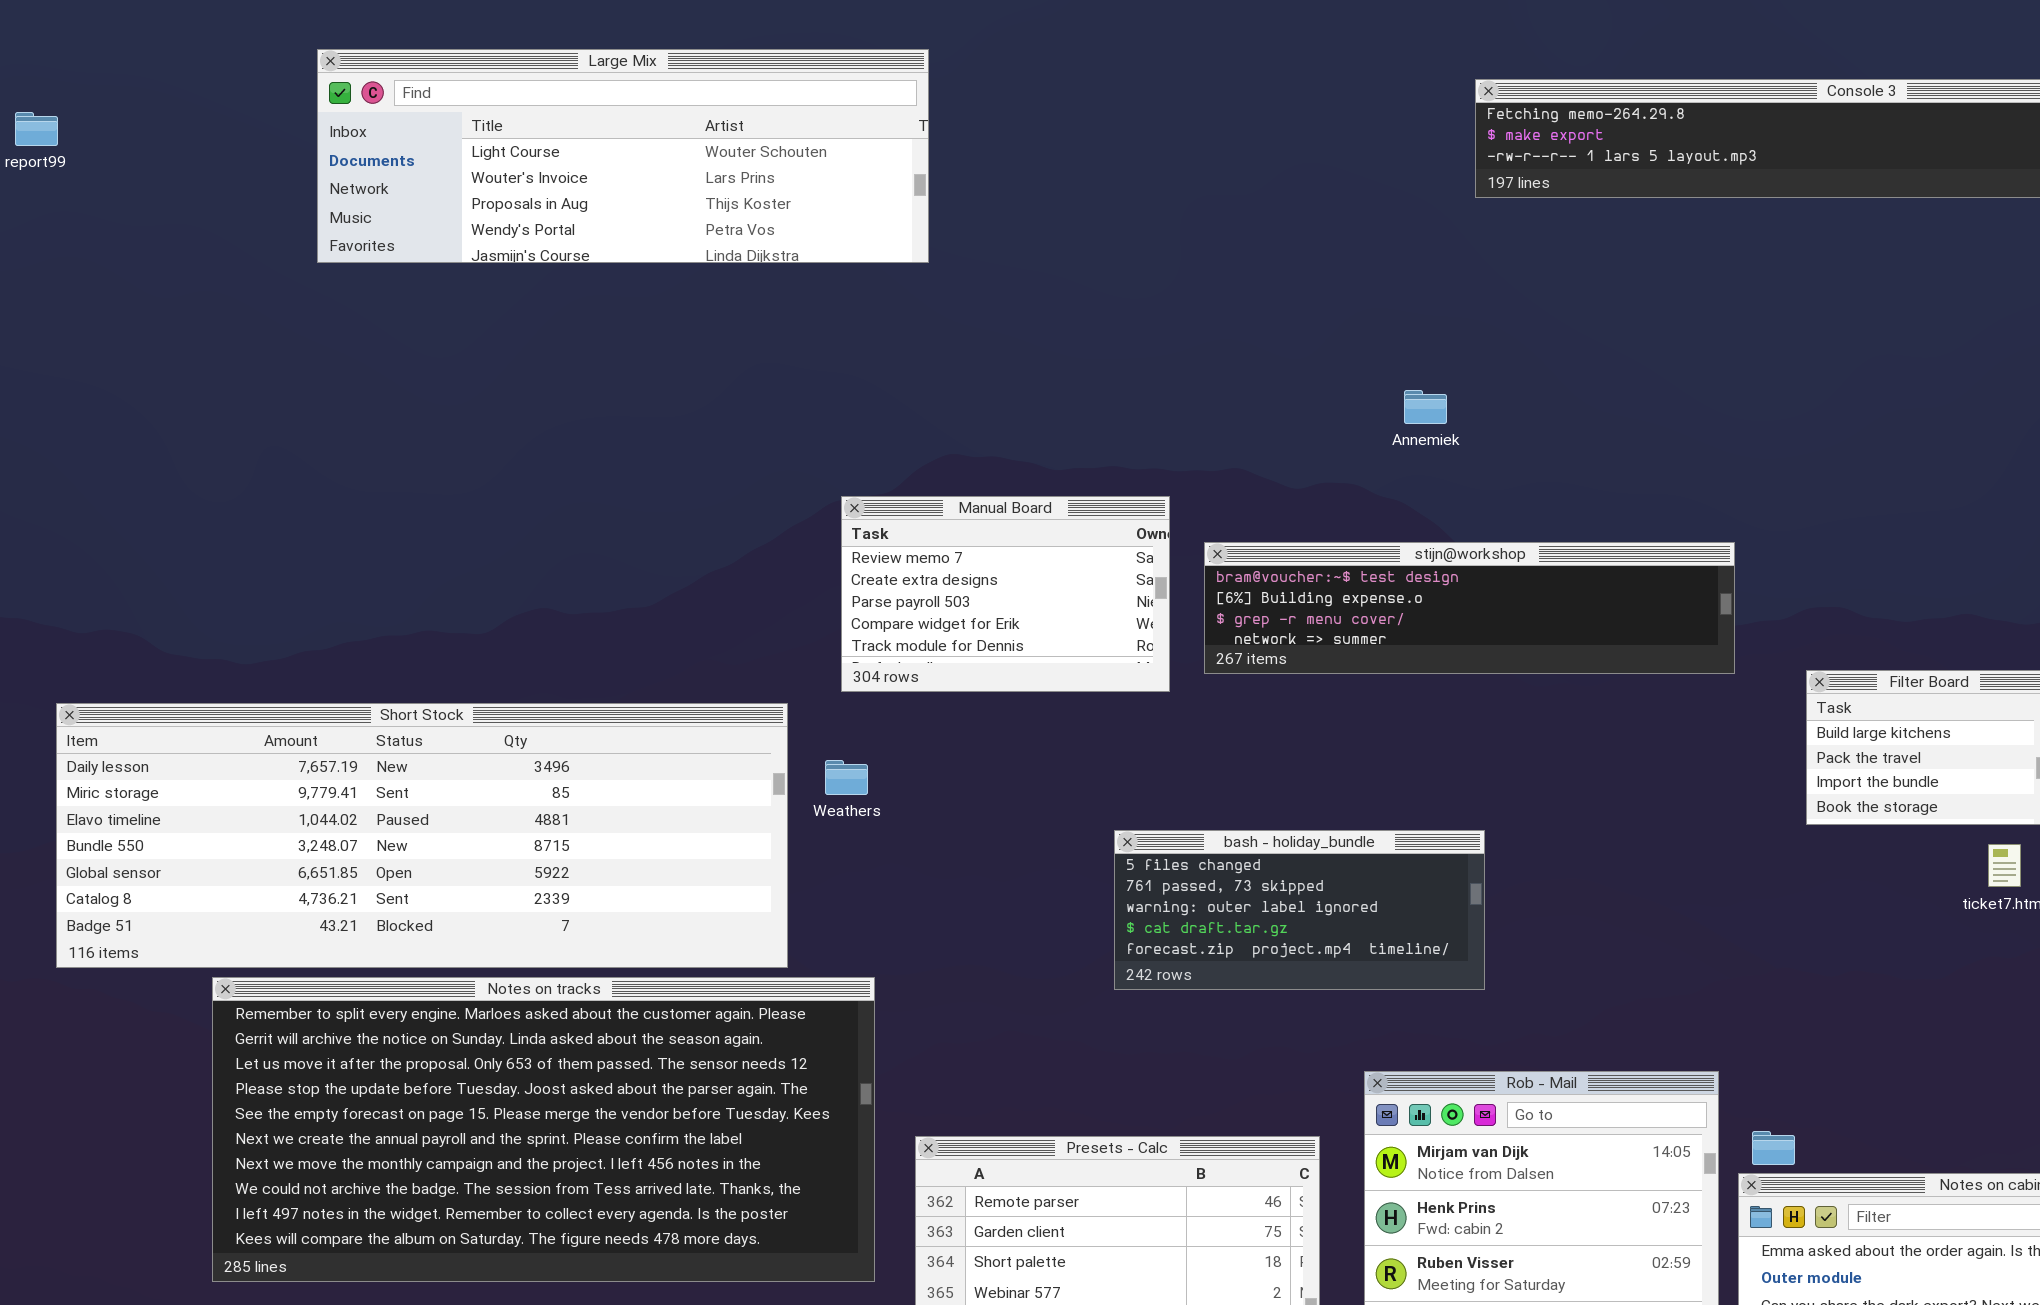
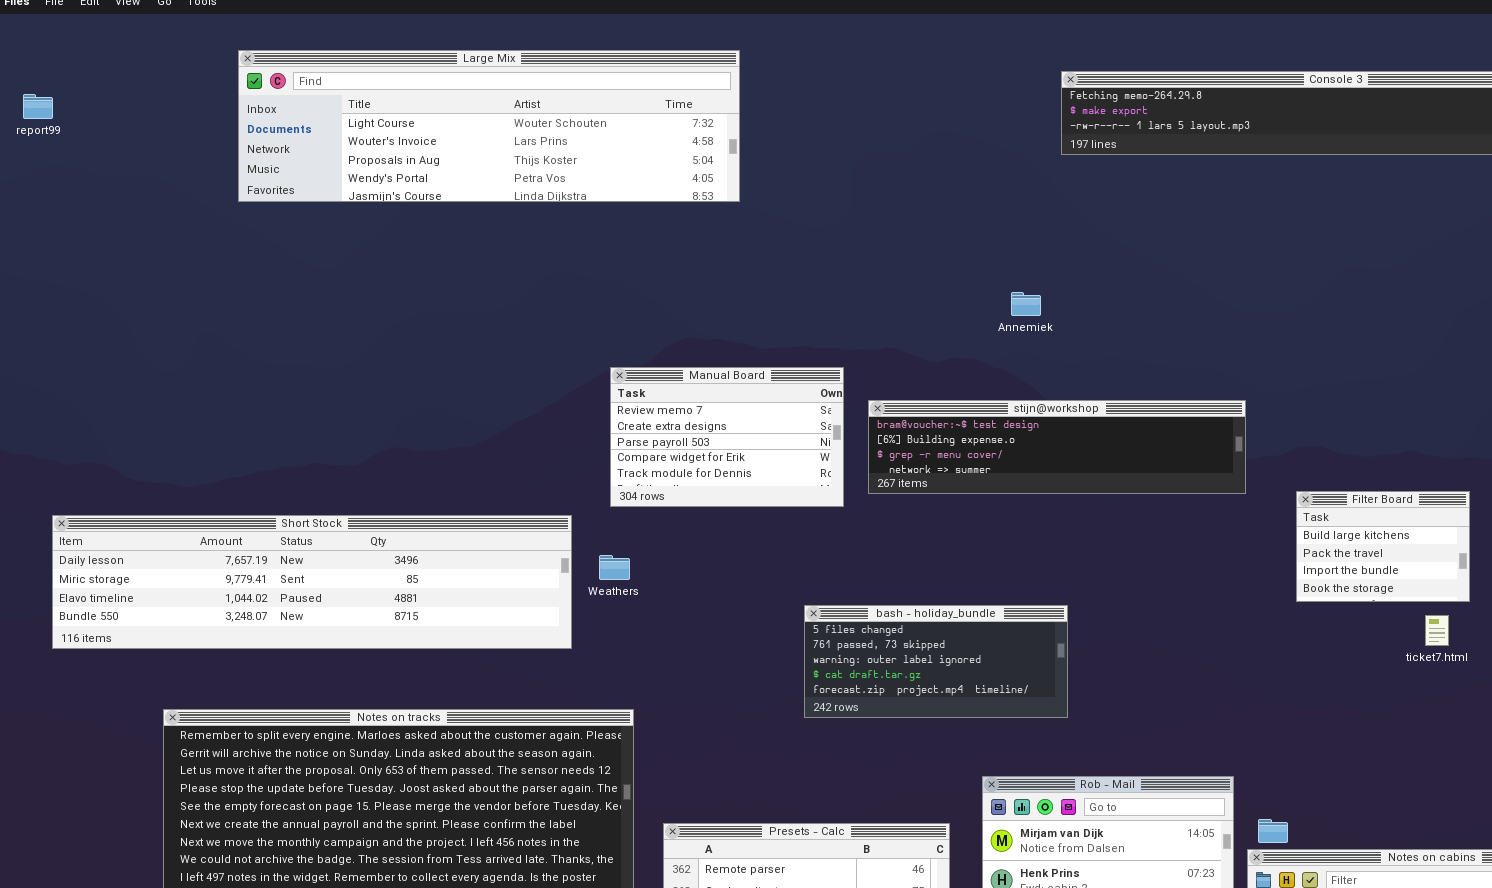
Large Mix: [317,49,929,263] -> [238,50,740,202], resized
Short Stock: [56,703,788,968] -> [52,515,572,649], resized

